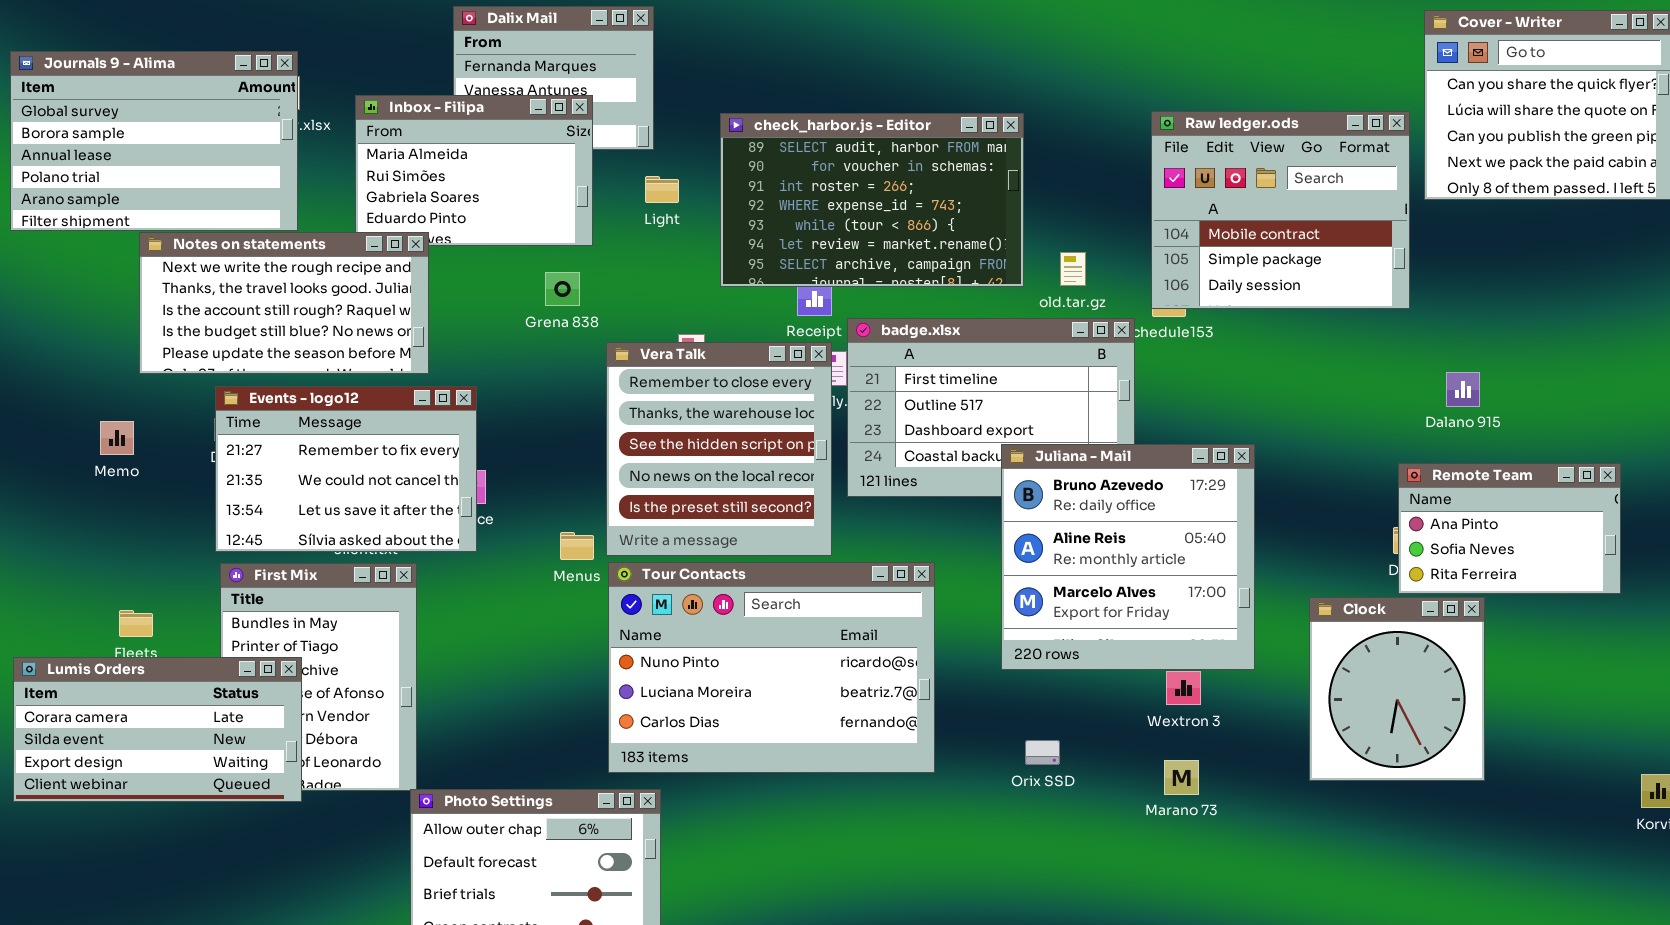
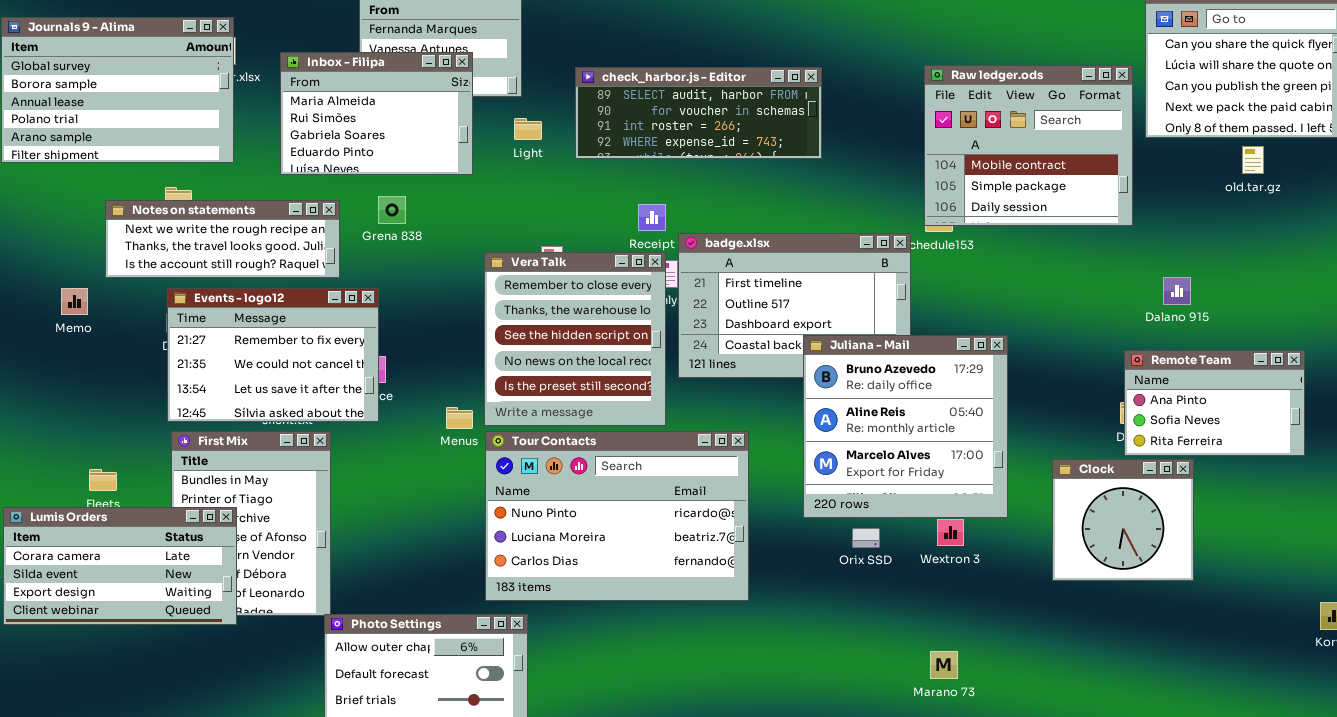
check_harbor.js - Editor: [720,113,1024,287] -> [575,67,822,159], resized
Notes on statements: [139,232,429,374] -> [105,200,340,278], resized
old.tar.gz: [1060,252,1086,286] -> [1242,146,1264,174], moved
Grena 838: [545,272,580,306] -> [378,196,406,224], moved
Memo: [100,421,134,455] -> [61,288,88,315], moved
Clock: [1309,597,1485,781] -> [1052,459,1194,581], resized
Orix SSD: [1025,740,1060,765] -> [852,528,880,548], moved
Marano 73: [1164,760,1199,795] -> [930,651,958,679], moved

